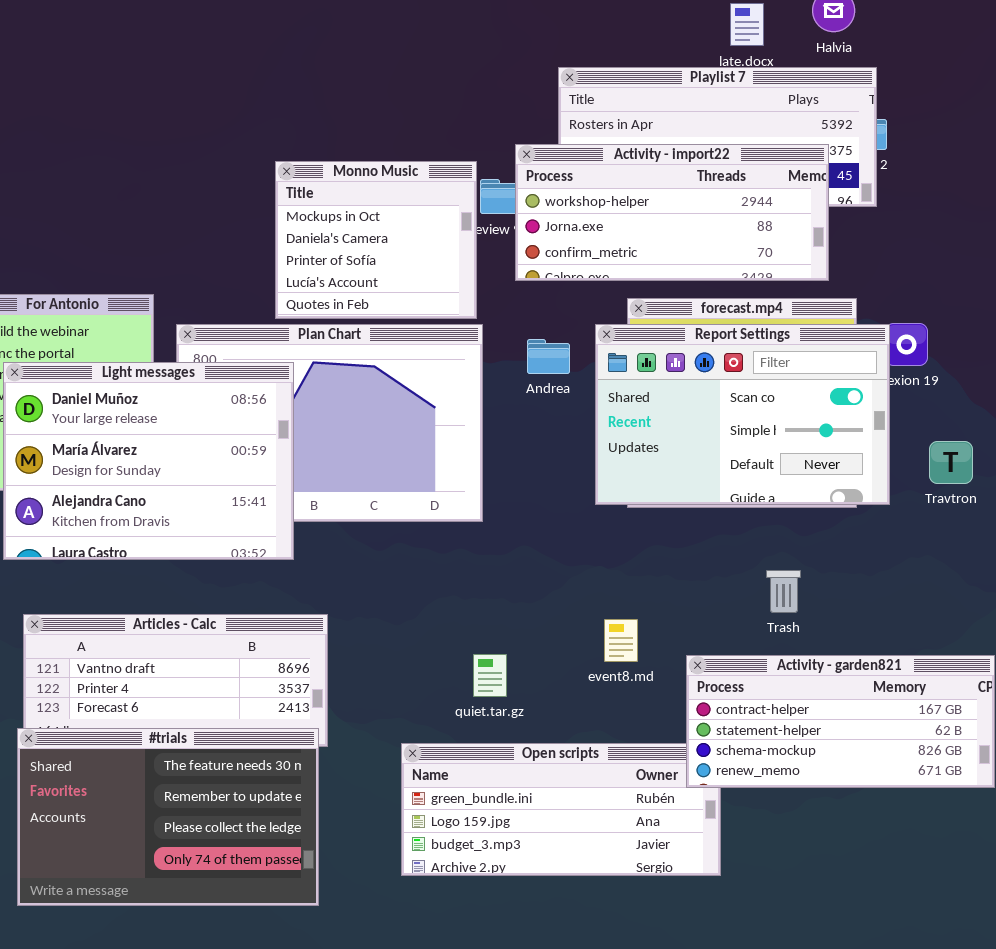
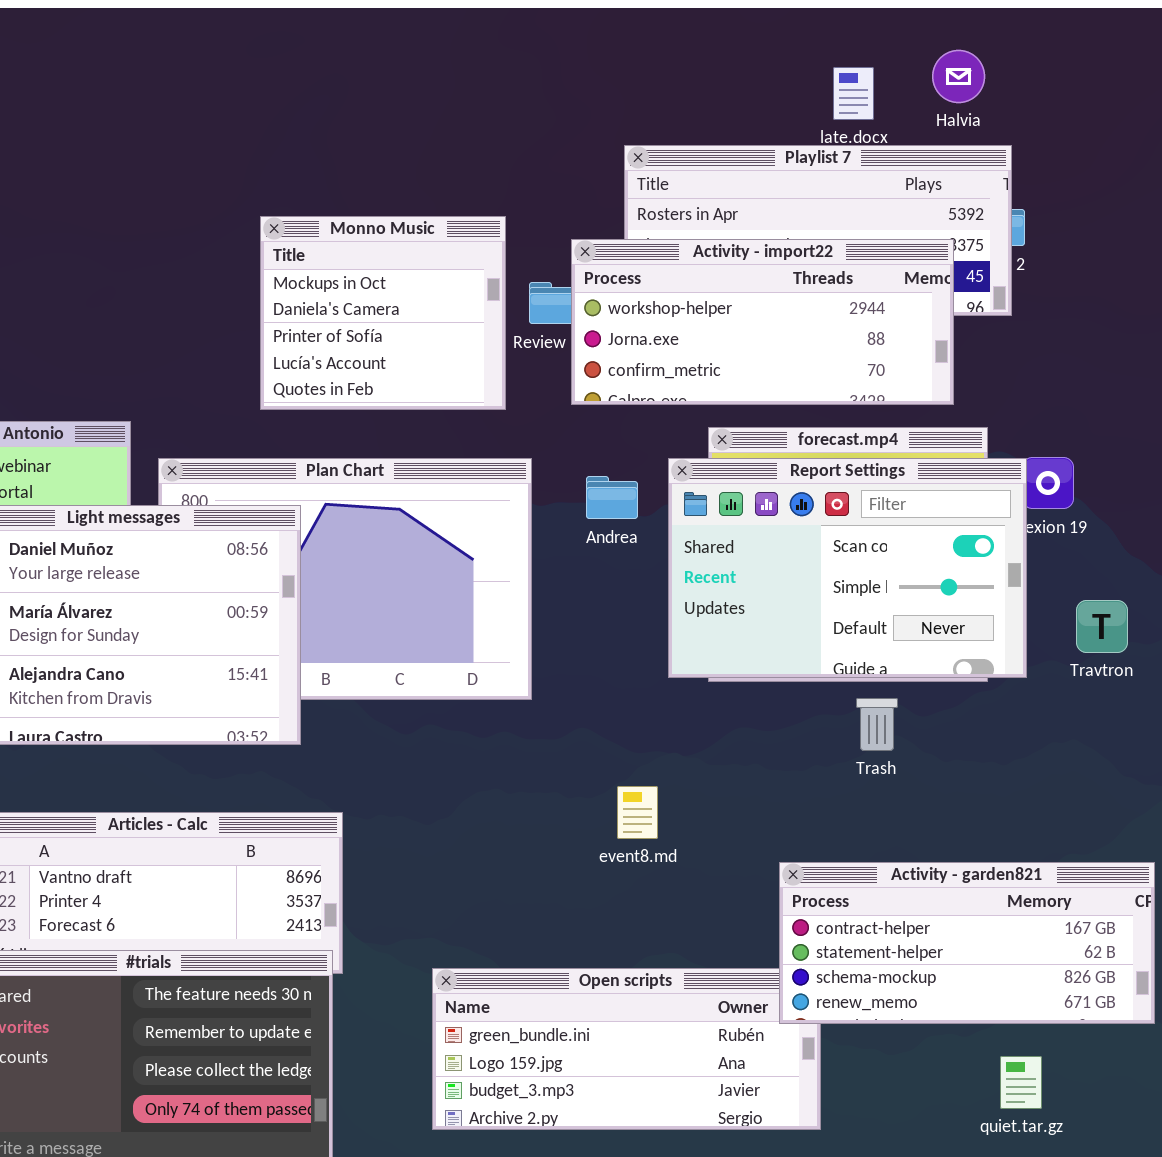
Monno Music: [275,161,477,319] -> [260,216,506,410], moved
Trash: [766,570,801,613] -> [856,698,898,751], moved
event8.md: [604,619,638,662] -> [617,786,658,839], moved
quiet.tar.gz: [473,654,507,697] -> [1000,1056,1042,1109], moved

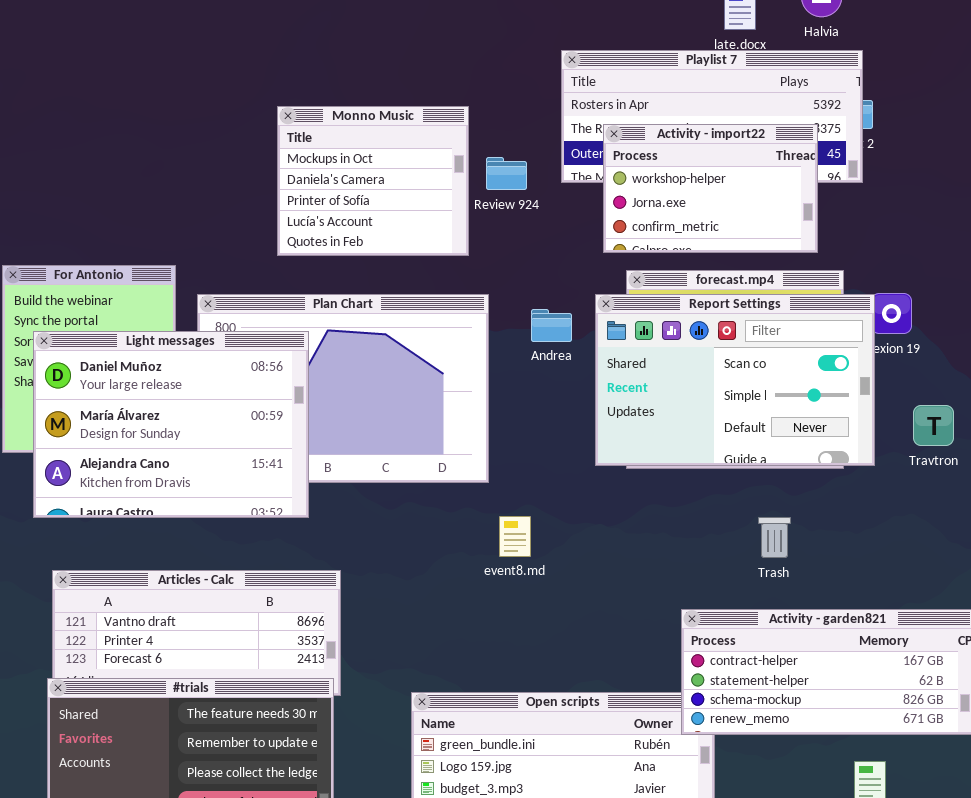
Activity - import22: [571,239,954,405] -> [603,124,818,253], resized
Trash: [856,698,898,751] -> [758,517,791,558], moved
event8.md: [617,786,658,839] -> [499,516,531,557], moved

